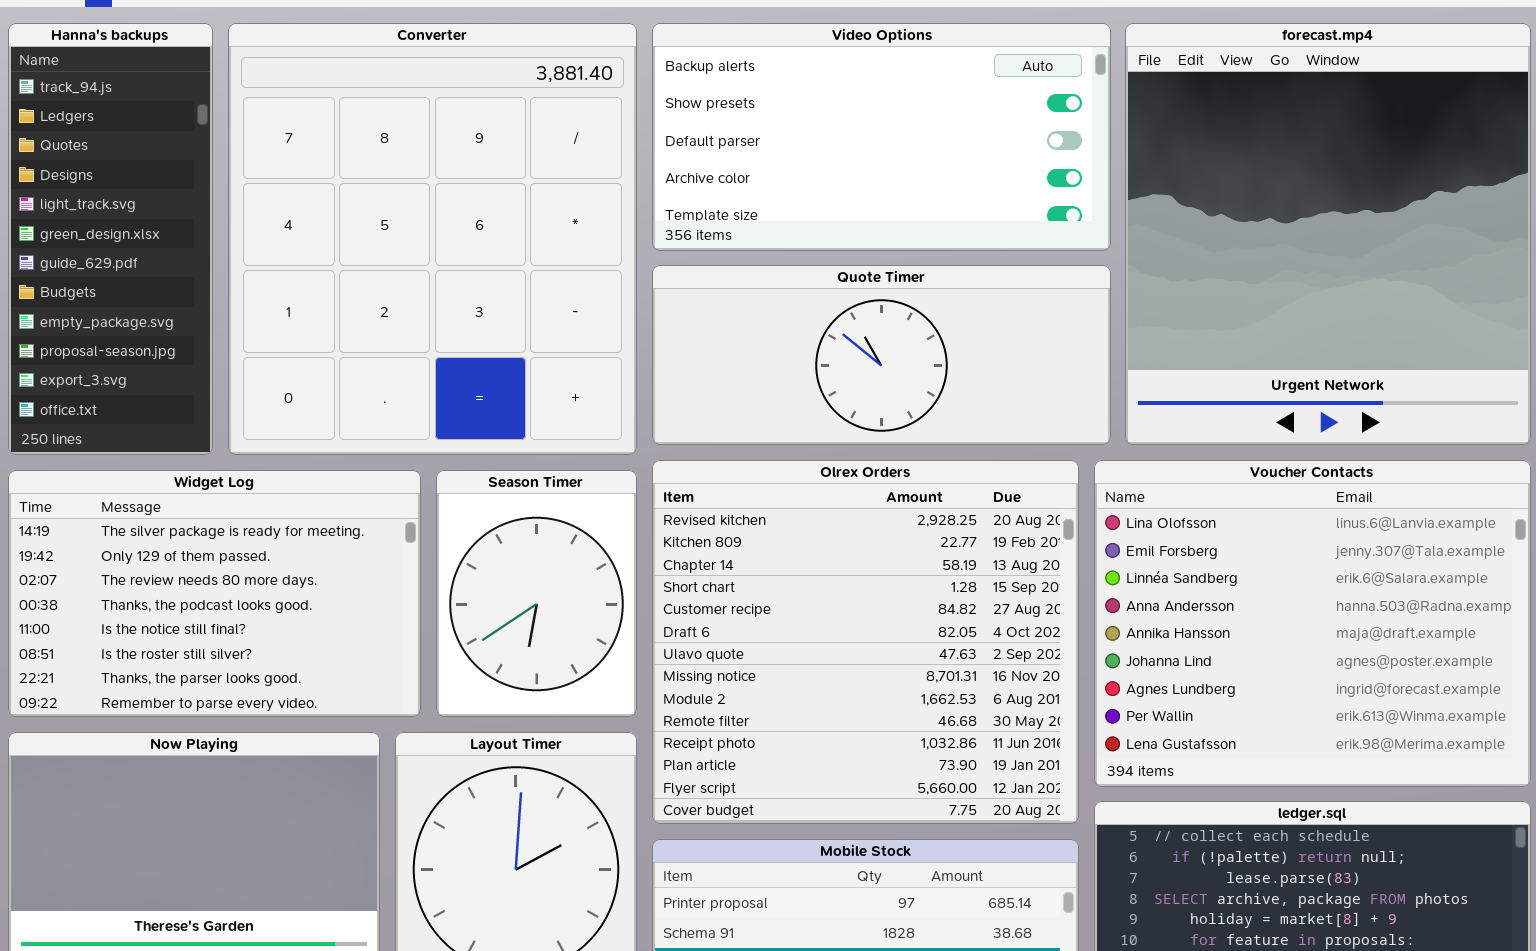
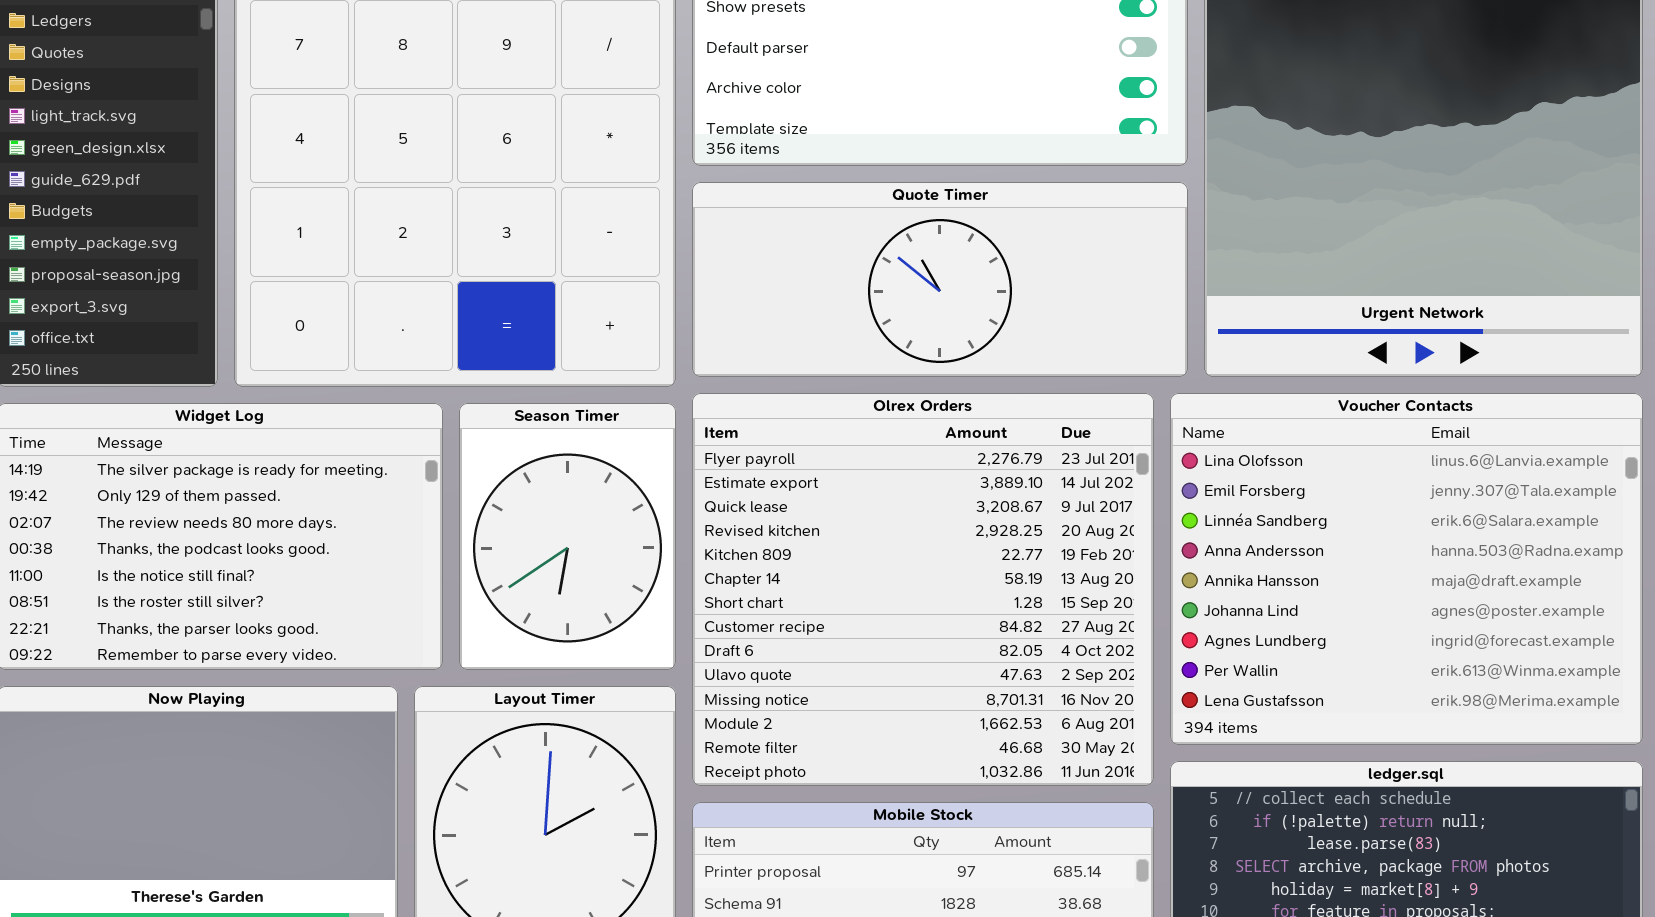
Olrex Orders: [652,460,1079,824] -> [692,393,1154,786], scrolled up 3 rows

